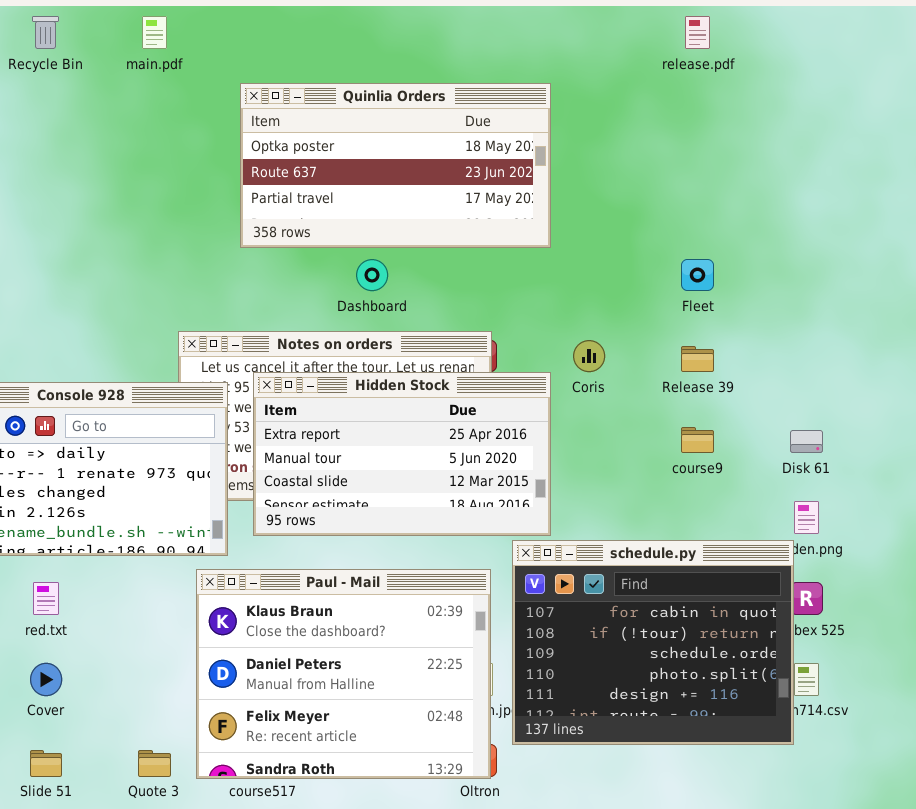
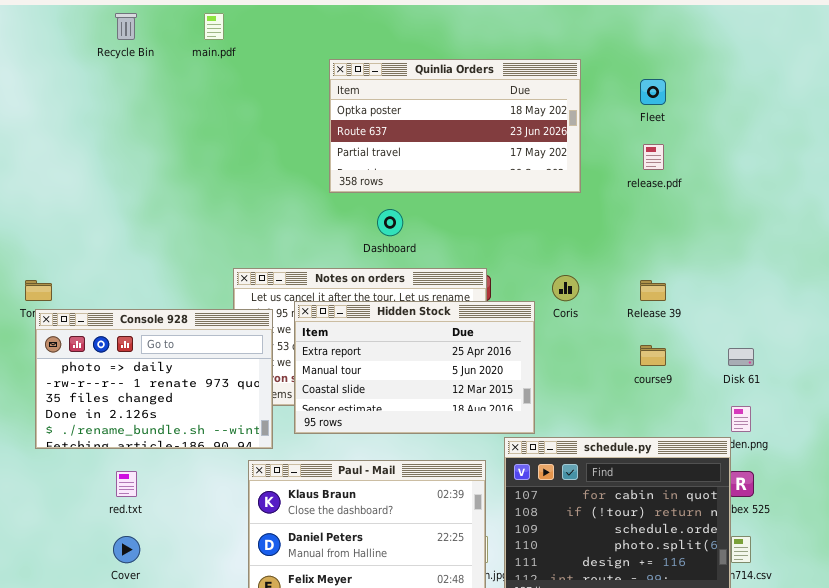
release.pdf: [685,16,710,49] -> [643,144,664,170], moved
Quinlia Orders: [240,83,551,248] -> [329,59,581,193], moved
Fleet: [681,259,714,291] -> [640,79,666,105], moved

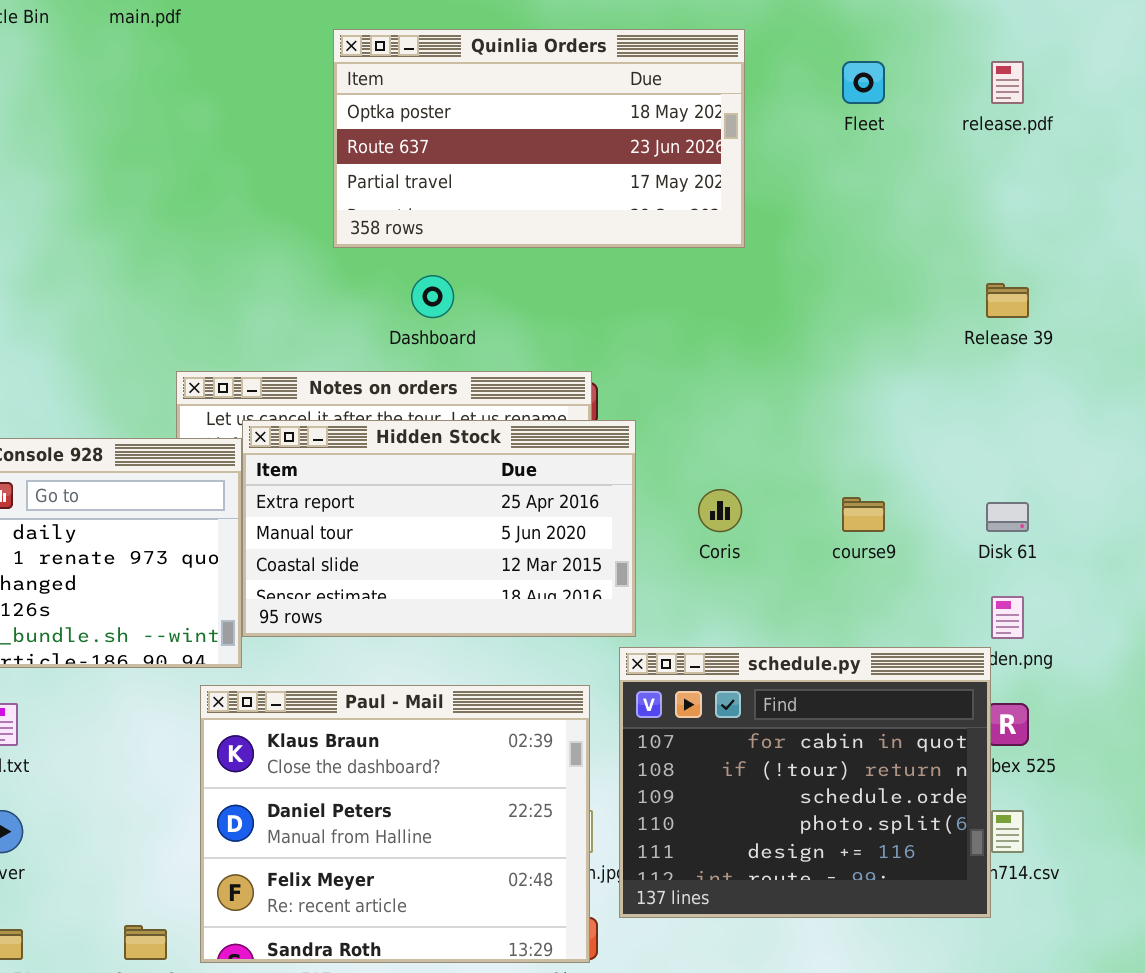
release.pdf: [643,144,664,170] -> [991,61,1024,104], moved
Coris: [552,275,579,301] -> [698,489,742,532], moved
Release 39: [640,280,666,301] -> [986,283,1029,318], moved
Hidden Stock: [294,301,535,434] -> [242,420,636,637], moved

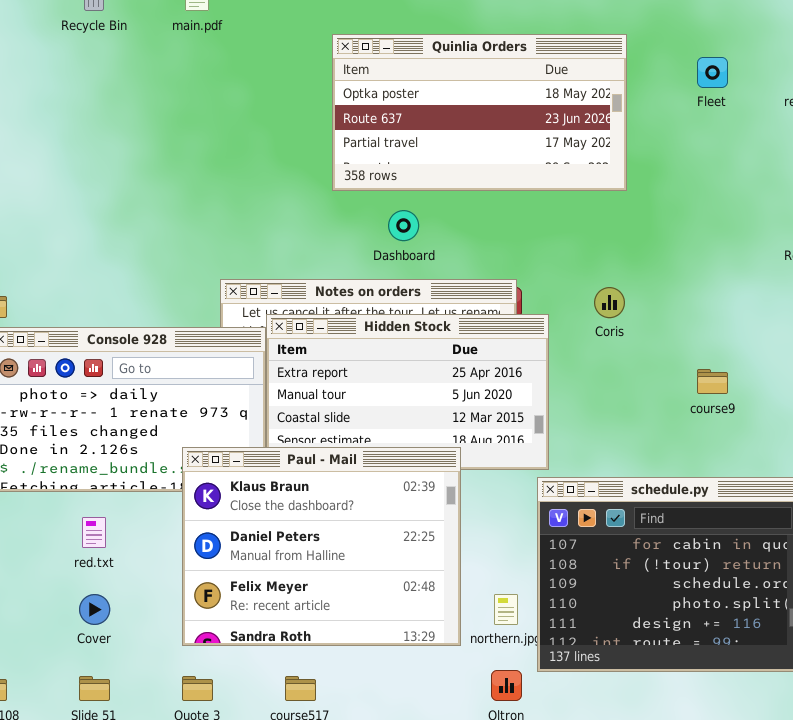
Coris: [698,489,742,532] -> [594,287,625,318], moved
Paul - Mail: [200,685,590,963] -> [182,447,461,646], moved

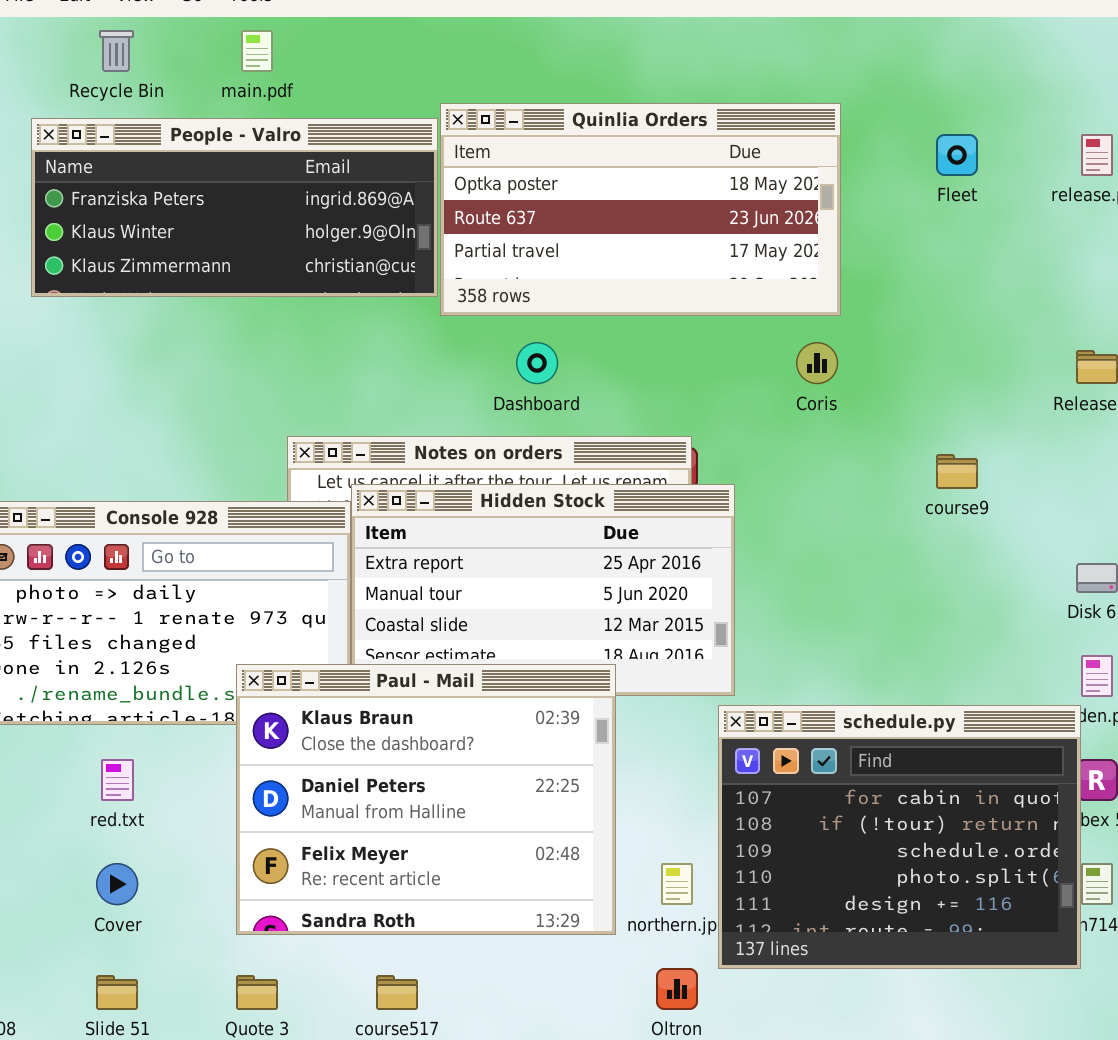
People - Valro: none -> [31,118,438,297], opened
Coris: [594,287,625,318] -> [796,342,838,384], moved
course9: [697,369,728,394] -> [936,454,978,489], moved

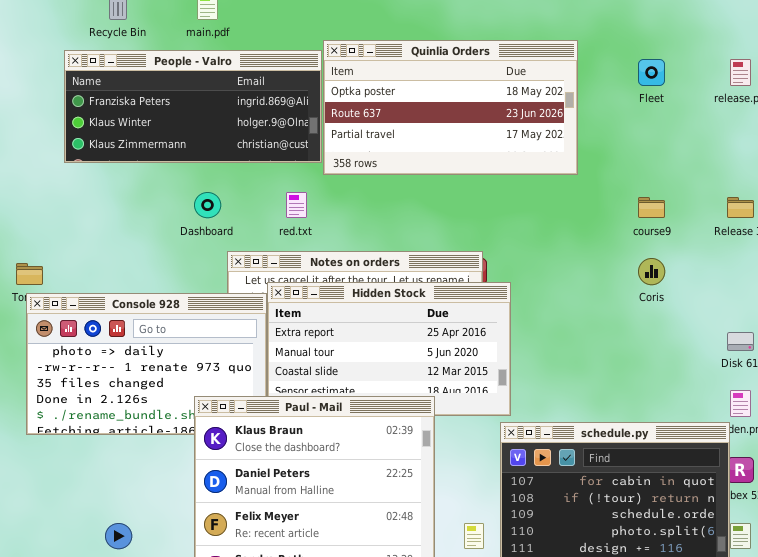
Dashboard: [516,342,558,384] -> [194,192,221,218], moved
Coris: [796,342,838,384] -> [638,258,665,285], moved
course9: [936,454,978,489] -> [638,197,665,218], moved
red.txt: [101,759,134,801] -> [286,192,307,218], moved

